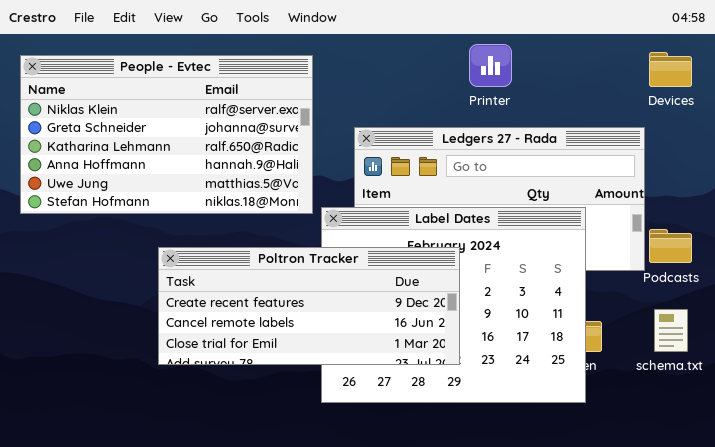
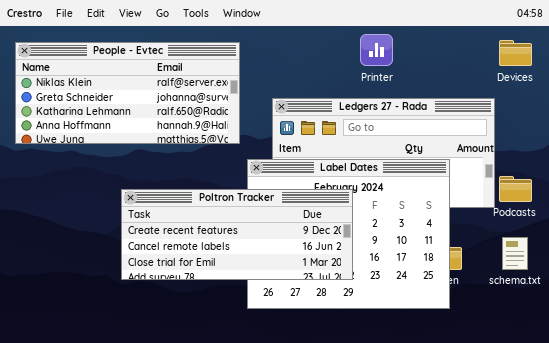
People - Evtec: [20,55,313,214] -> [15,42,240,144], resized

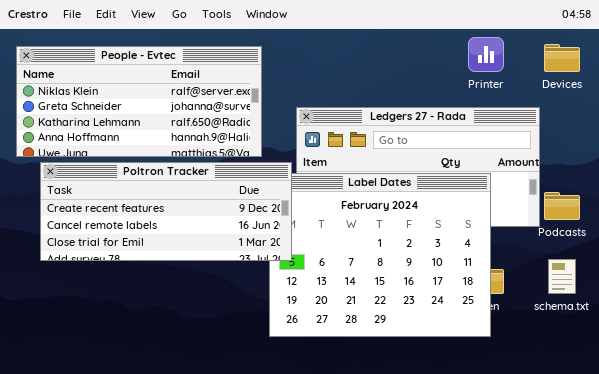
Printer: [360,34,393,66] -> [468,37,504,72], moved
Poltron Tracker: [121,189,353,280] -> [40,162,292,261], moved

